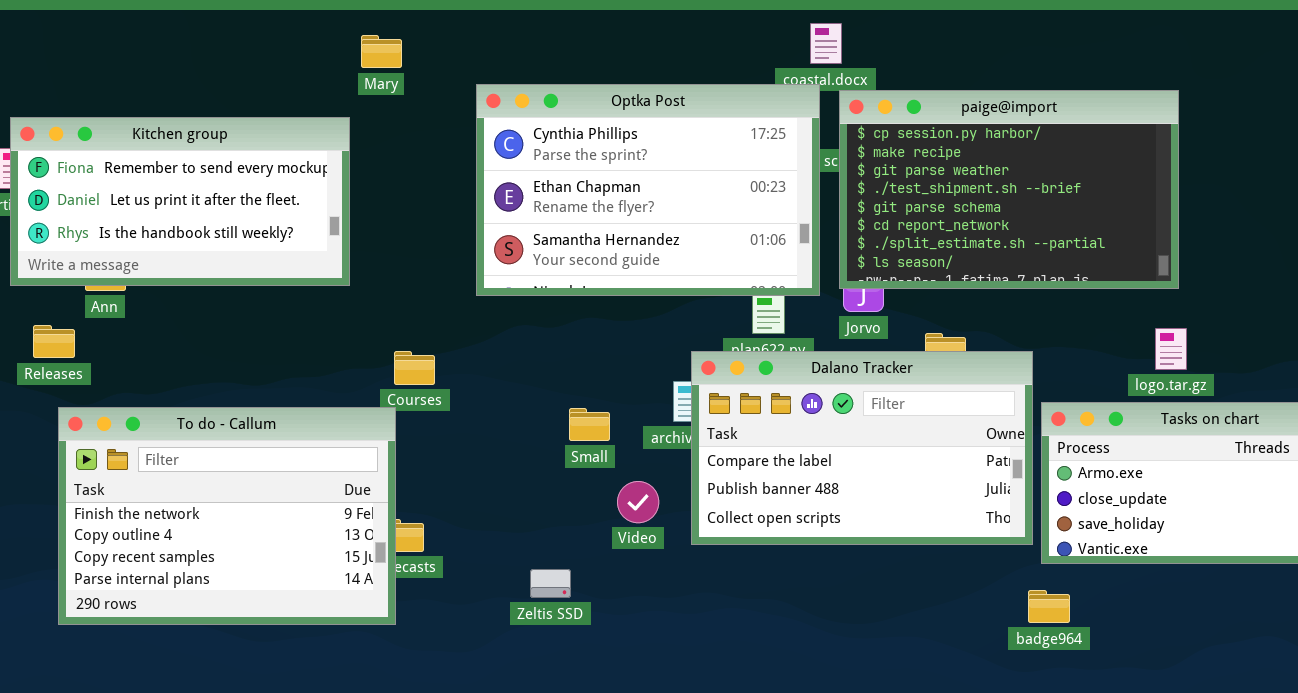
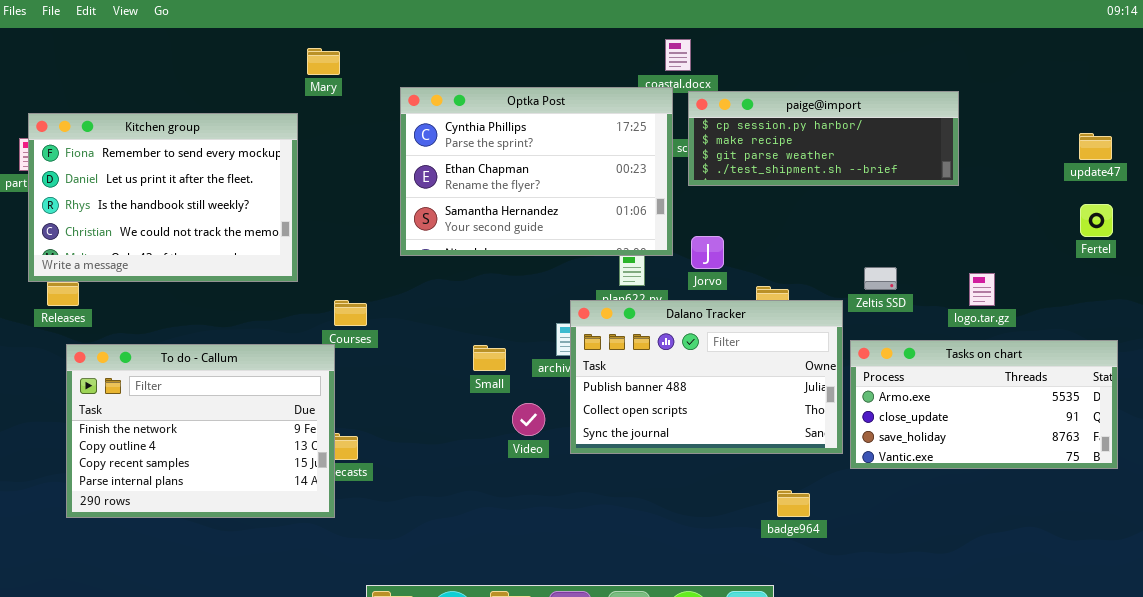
paige@import: [839,90,1179,289] -> [688,91,959,186], resized
Kitchen group: [10,117,350,286] -> [28,113,298,282], resized
logo.tar.gz: [1155,328,1187,370] -> [969,273,995,306], moved
Dalano Tracker: [691,351,1033,545] -> [570,300,843,454], scrolled down 1 row
Zeltis SSD: [530,569,571,598] -> [864,267,897,290], moved
badge964: [1028,590,1070,623] -> [777,490,810,517], moved

